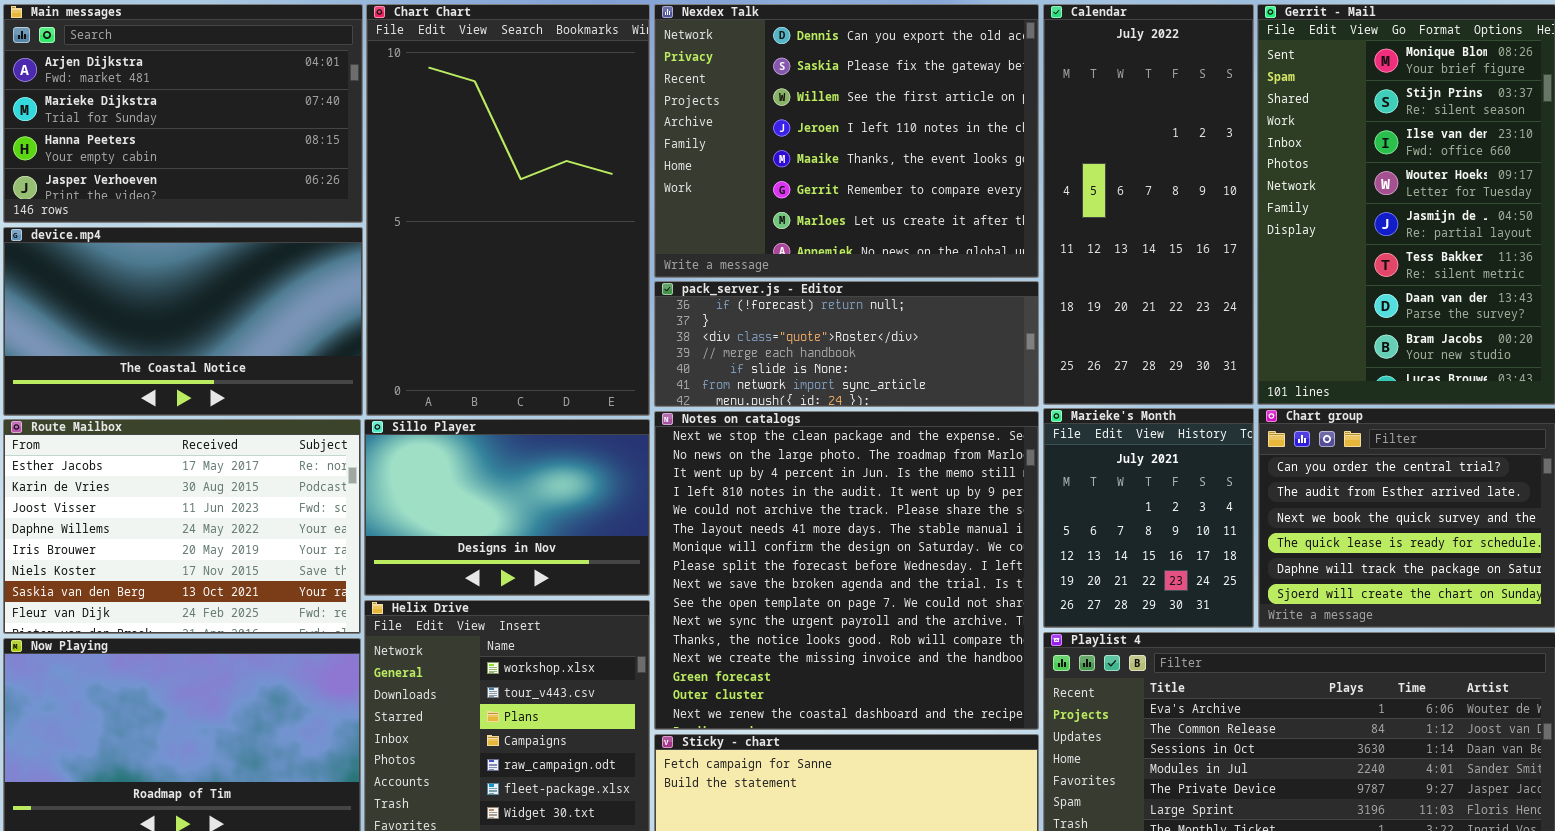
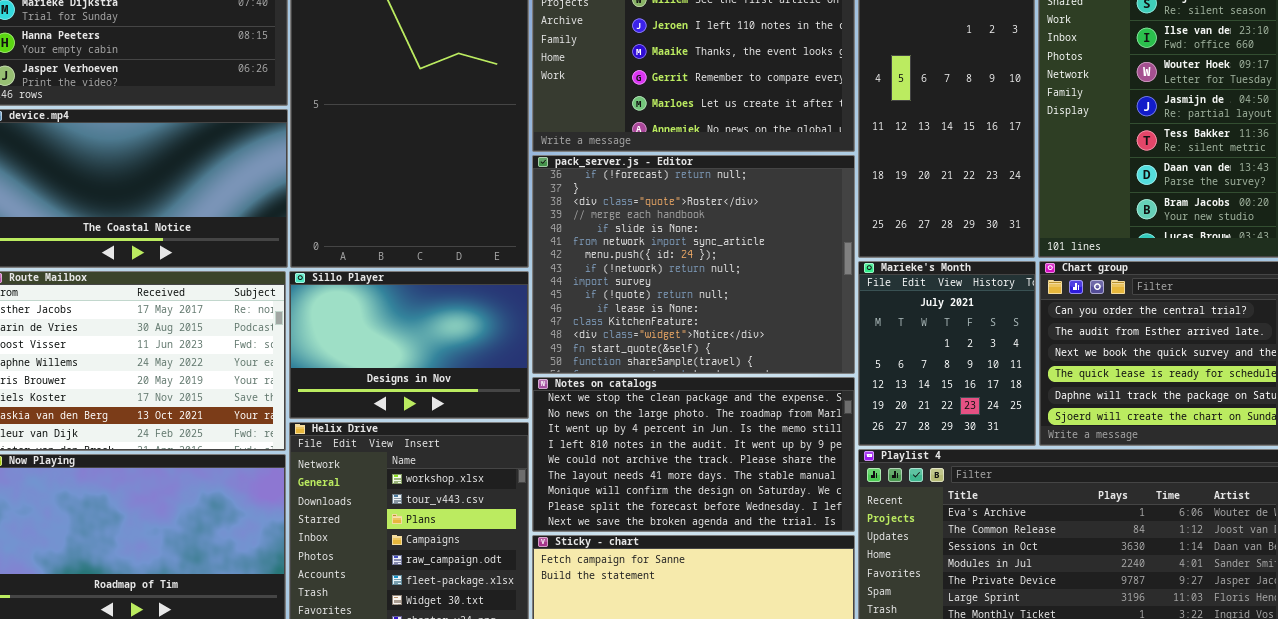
pack_server.js - Editor: [654,281,1039,407] -> [532,155,855,374], resized
Notes on catalogs: [654,411,1039,730] -> [532,377,855,532], resized

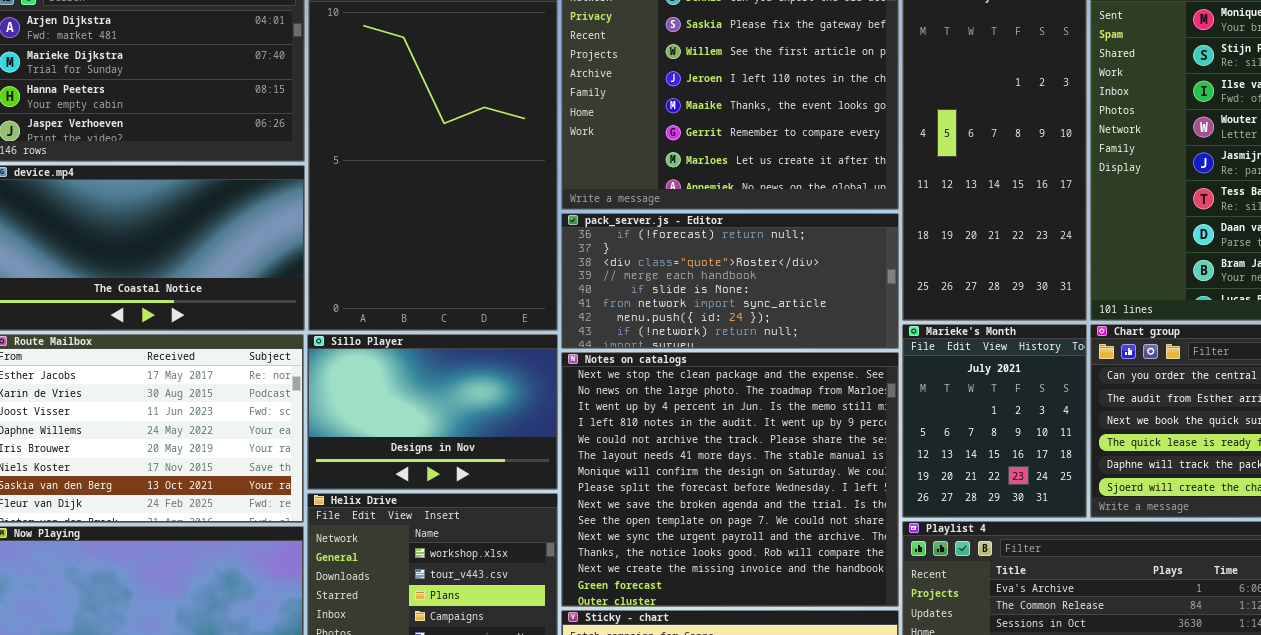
pack_server.js - Editor: [532,155,855,374] -> [561,213,899,349], resized
Notes on catalogs: [532,377,855,532] -> [561,352,899,607], resized

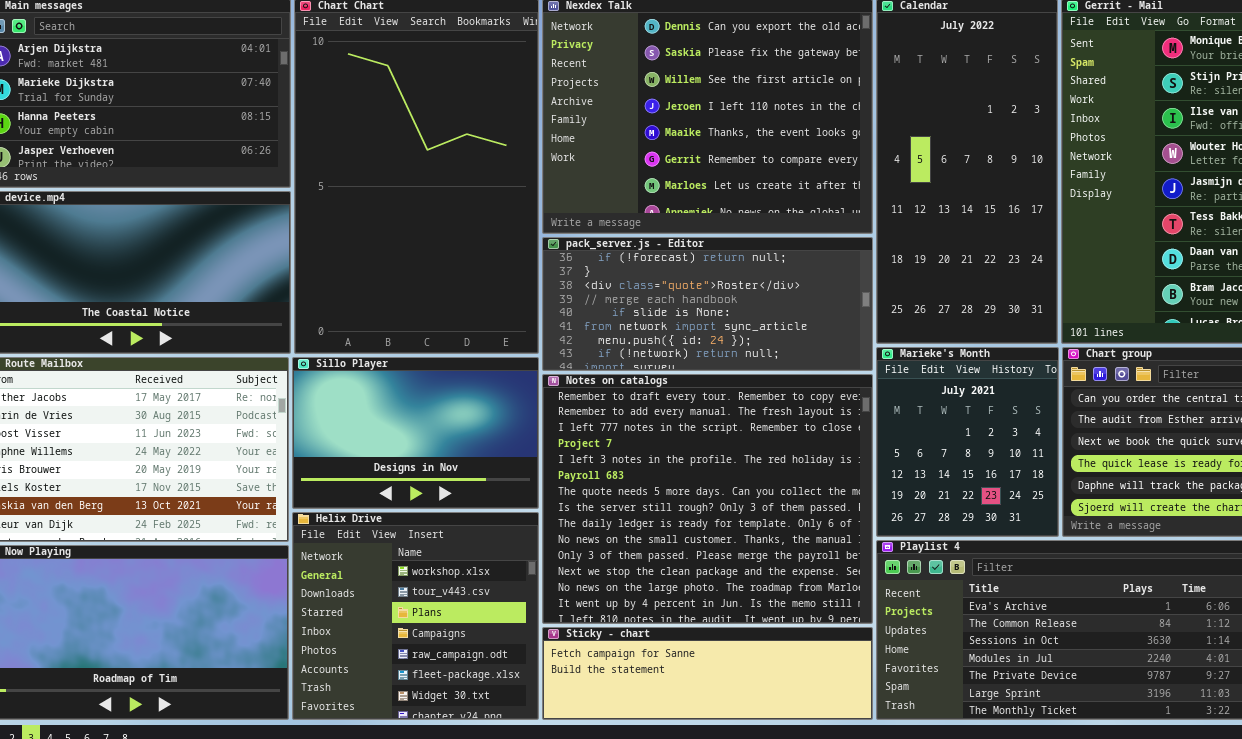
Notes on catalogs: [561,352,899,607] -> [542,374,873,624], scrolled up 11 rows

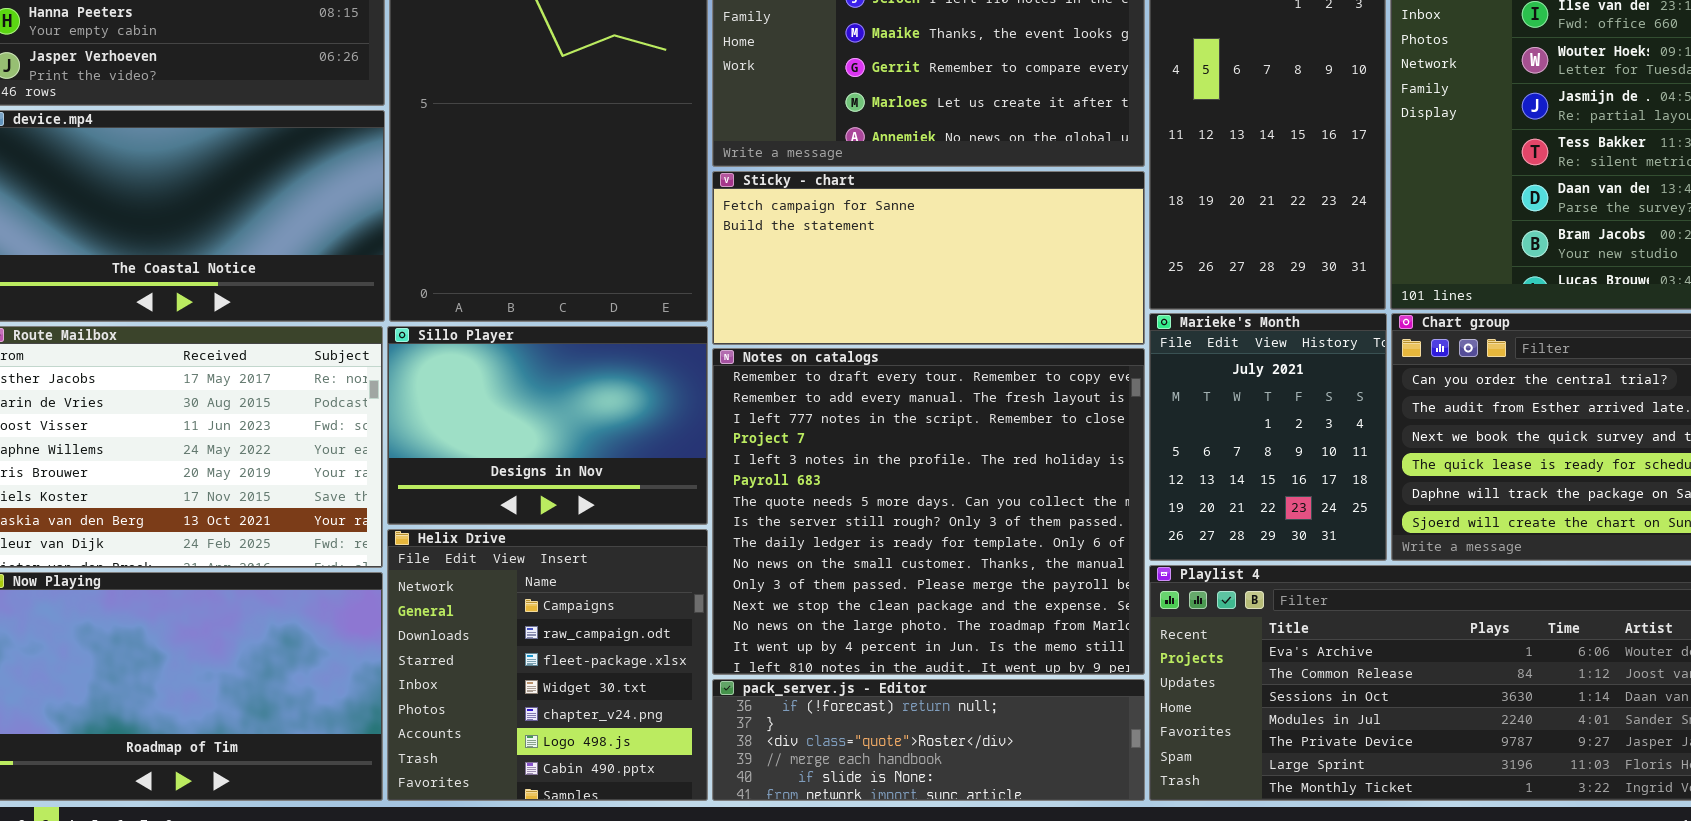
pack_server.js - Editor: [542,237,873,371] -> [712,679,1145,801], moved, resized
Helix Drive: [292,512,539,720] -> [387,529,708,801], scrolled down 3 rows
Sticky - chart: [542,627,873,720] -> [712,171,1145,345], moved, resized

